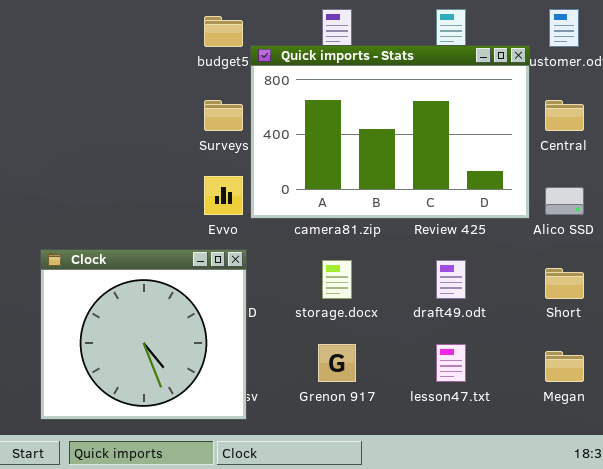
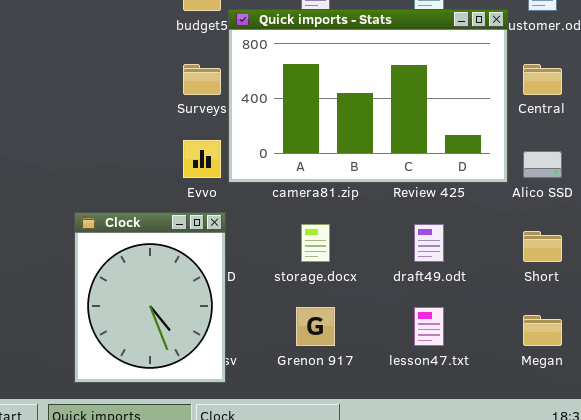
Clock: [40,249,247,420] -> [74,212,226,383], resized

